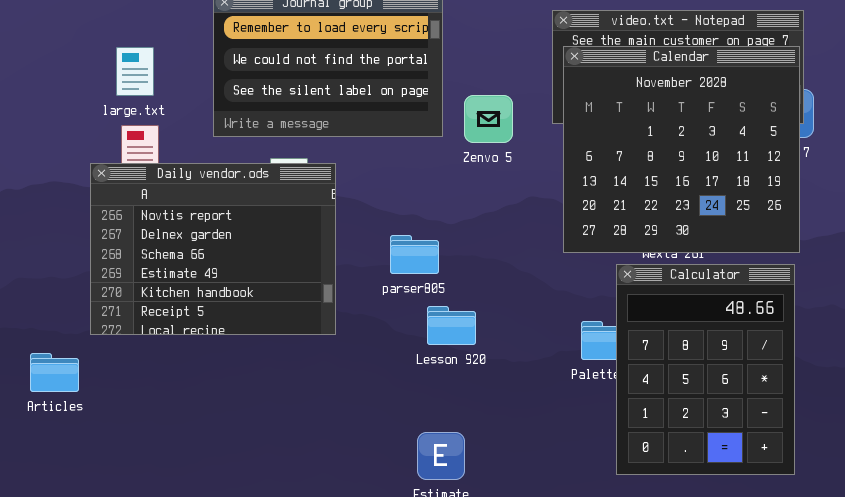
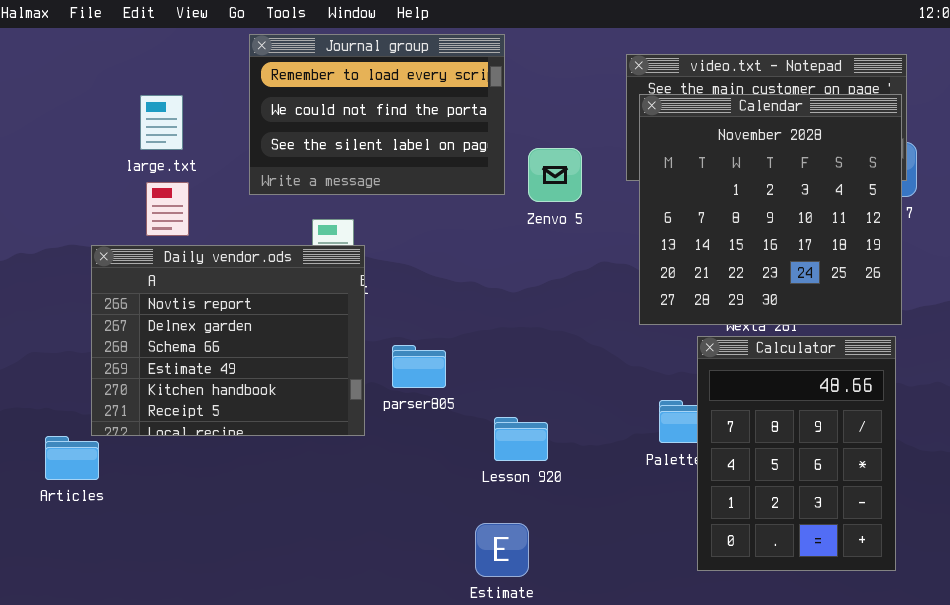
Daily vendor.ods: [90,163,336,335] -> [91,245,365,436], moved
parser805: [390,235,439,274] -> [392,345,446,388], moved
Lesson 920: [427,306,476,345] -> [494,417,548,461], moved

